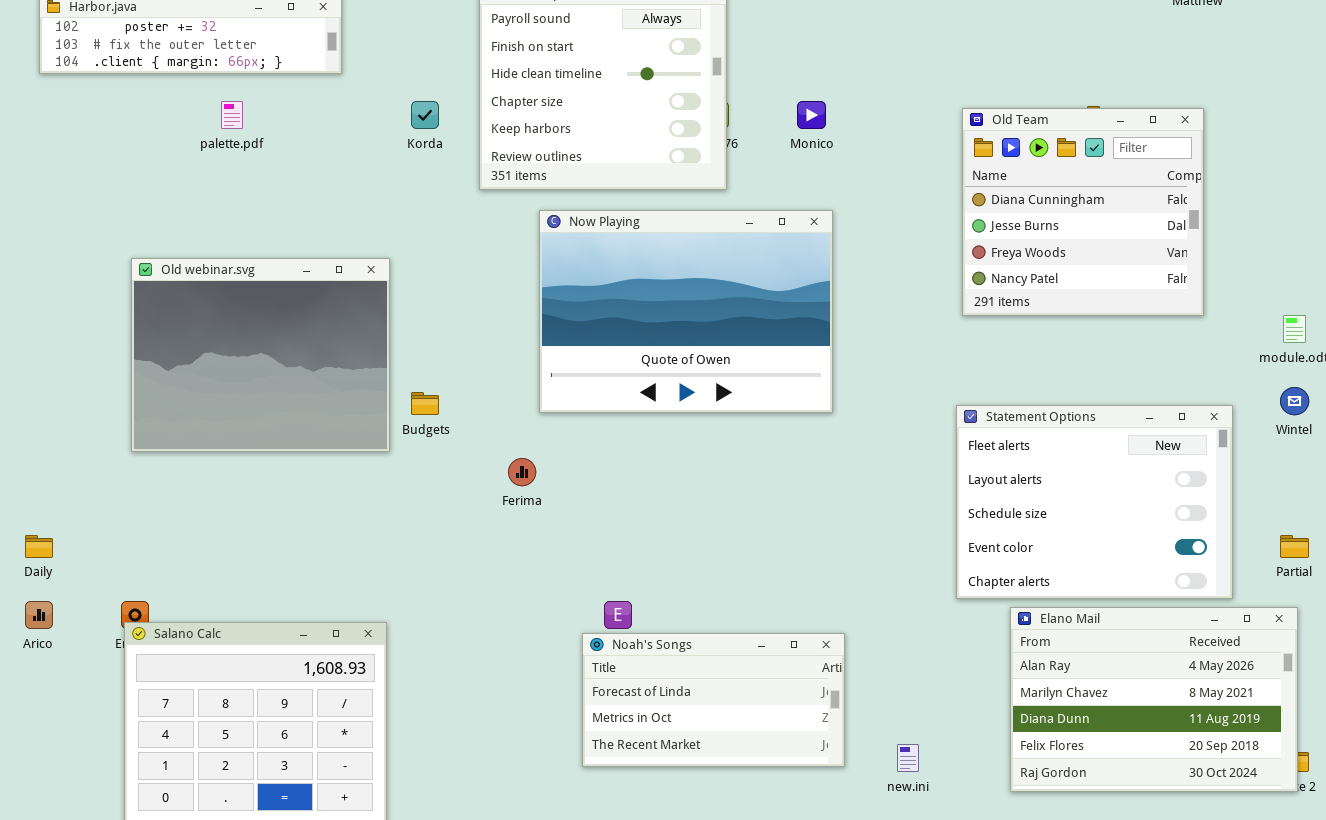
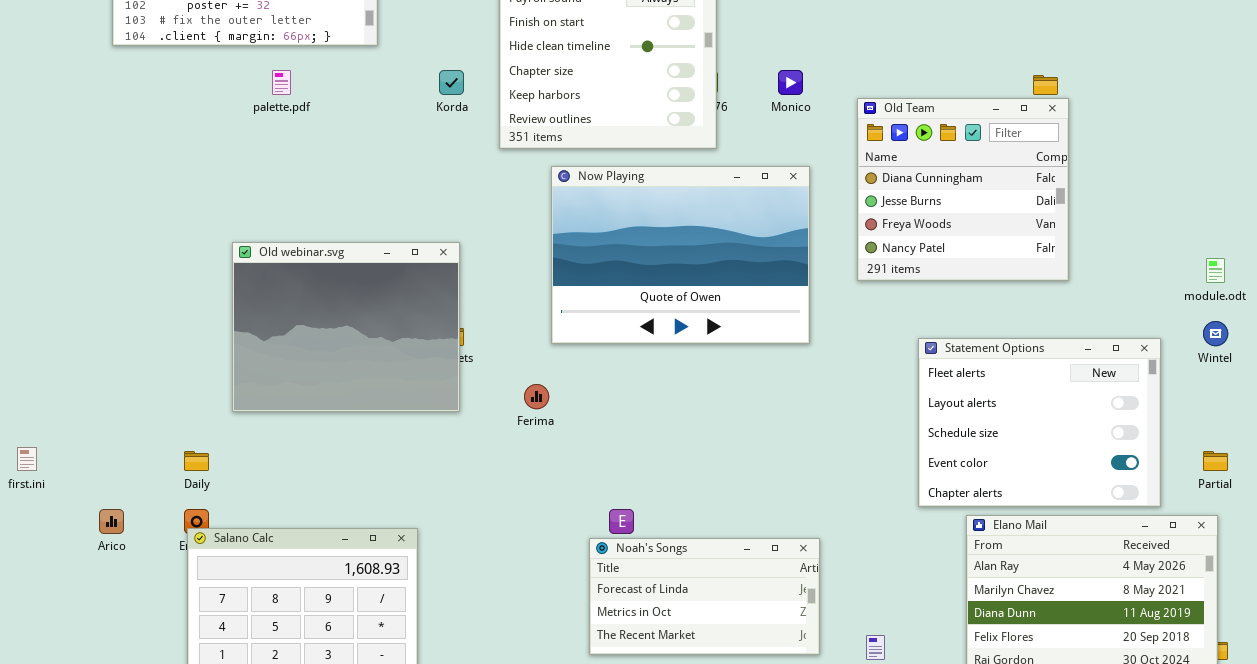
Old Team: [962,108,1204,316] -> [857,98,1069,281], moved
Old webinar.svg: [131,258,390,452] -> [232,242,460,412], moved
Daily: [25,535,53,558] -> [184,451,209,471], moved

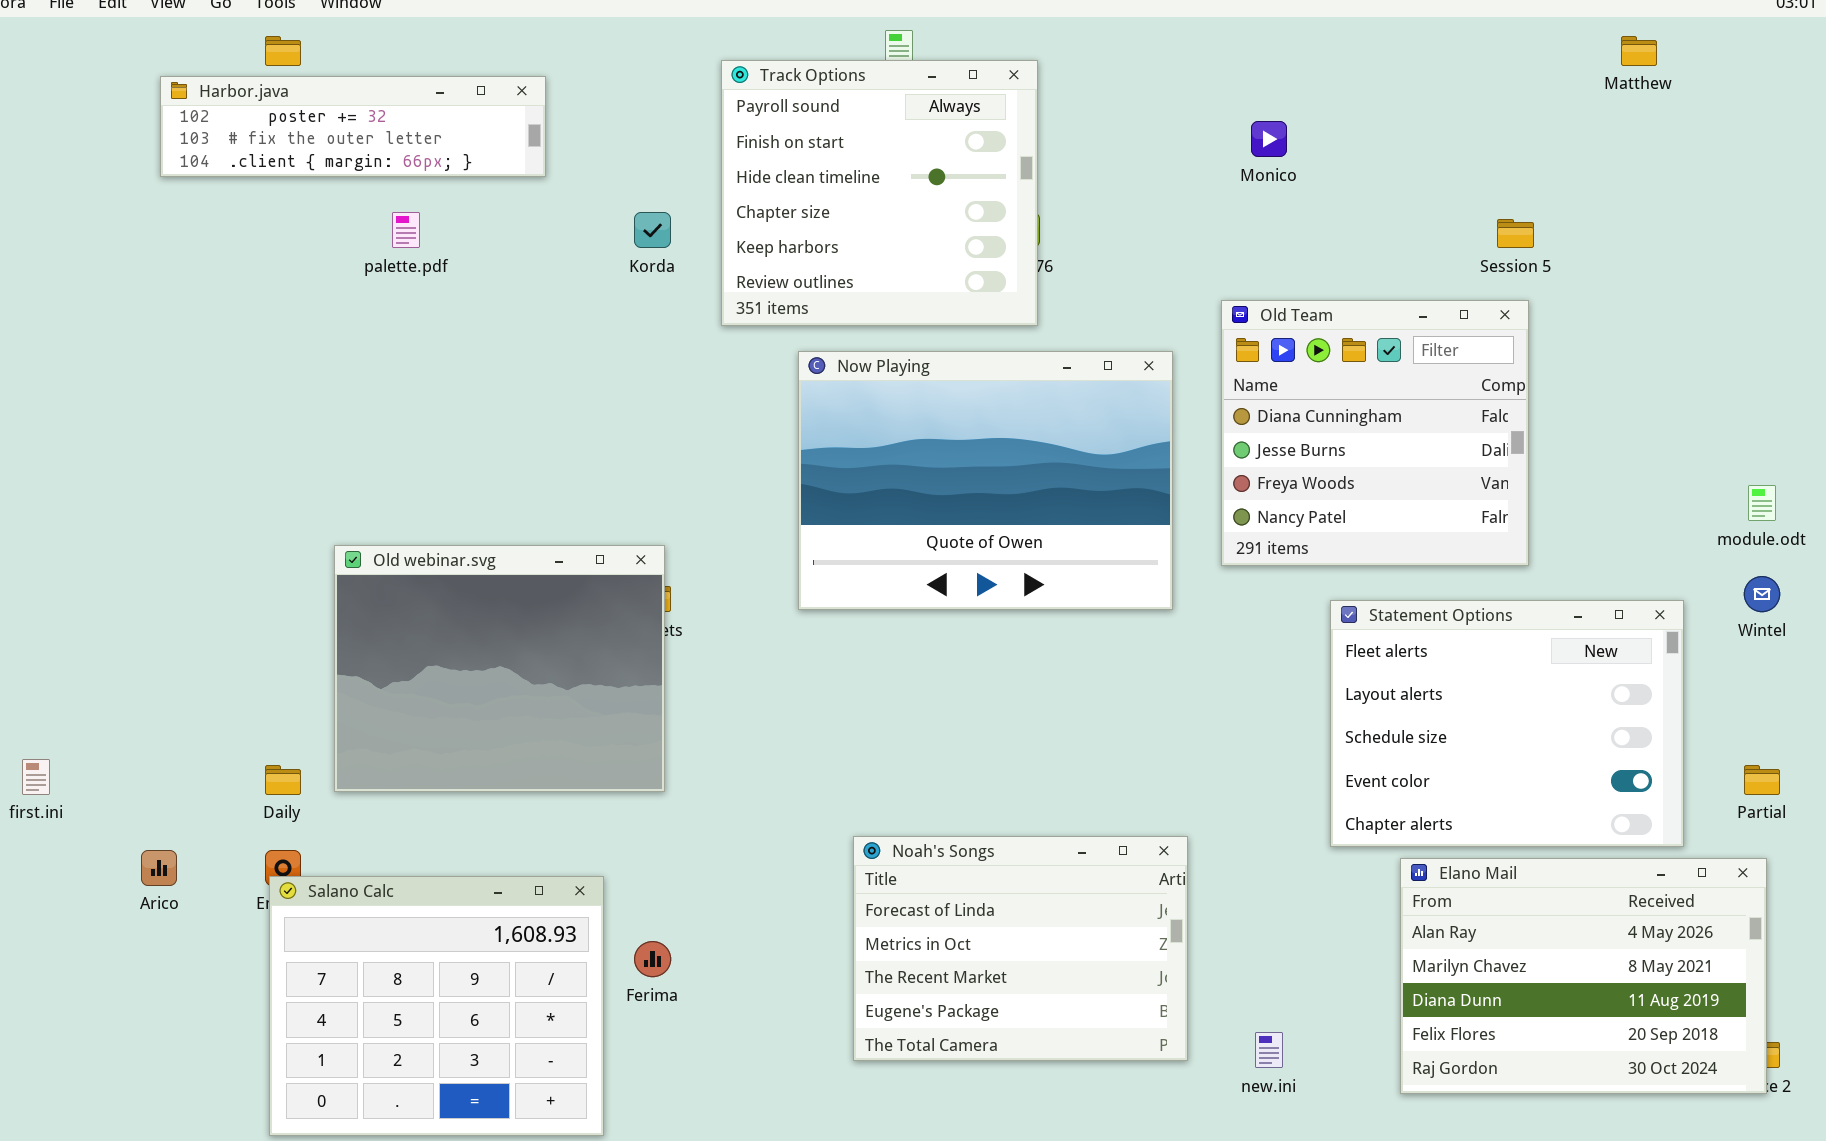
Monico: [778,70,803,95] -> [1251,121,1287,157], moved
Old Team: [857,98,1069,281] -> [1221,300,1529,566], moved
Old webinar.svg: [232,242,460,412] -> [334,545,665,792], moved
Ferima: [524,384,549,409] -> [634,941,671,977], moved
Noah's Songs: [589,538,820,655] -> [853,836,1188,1061], resized

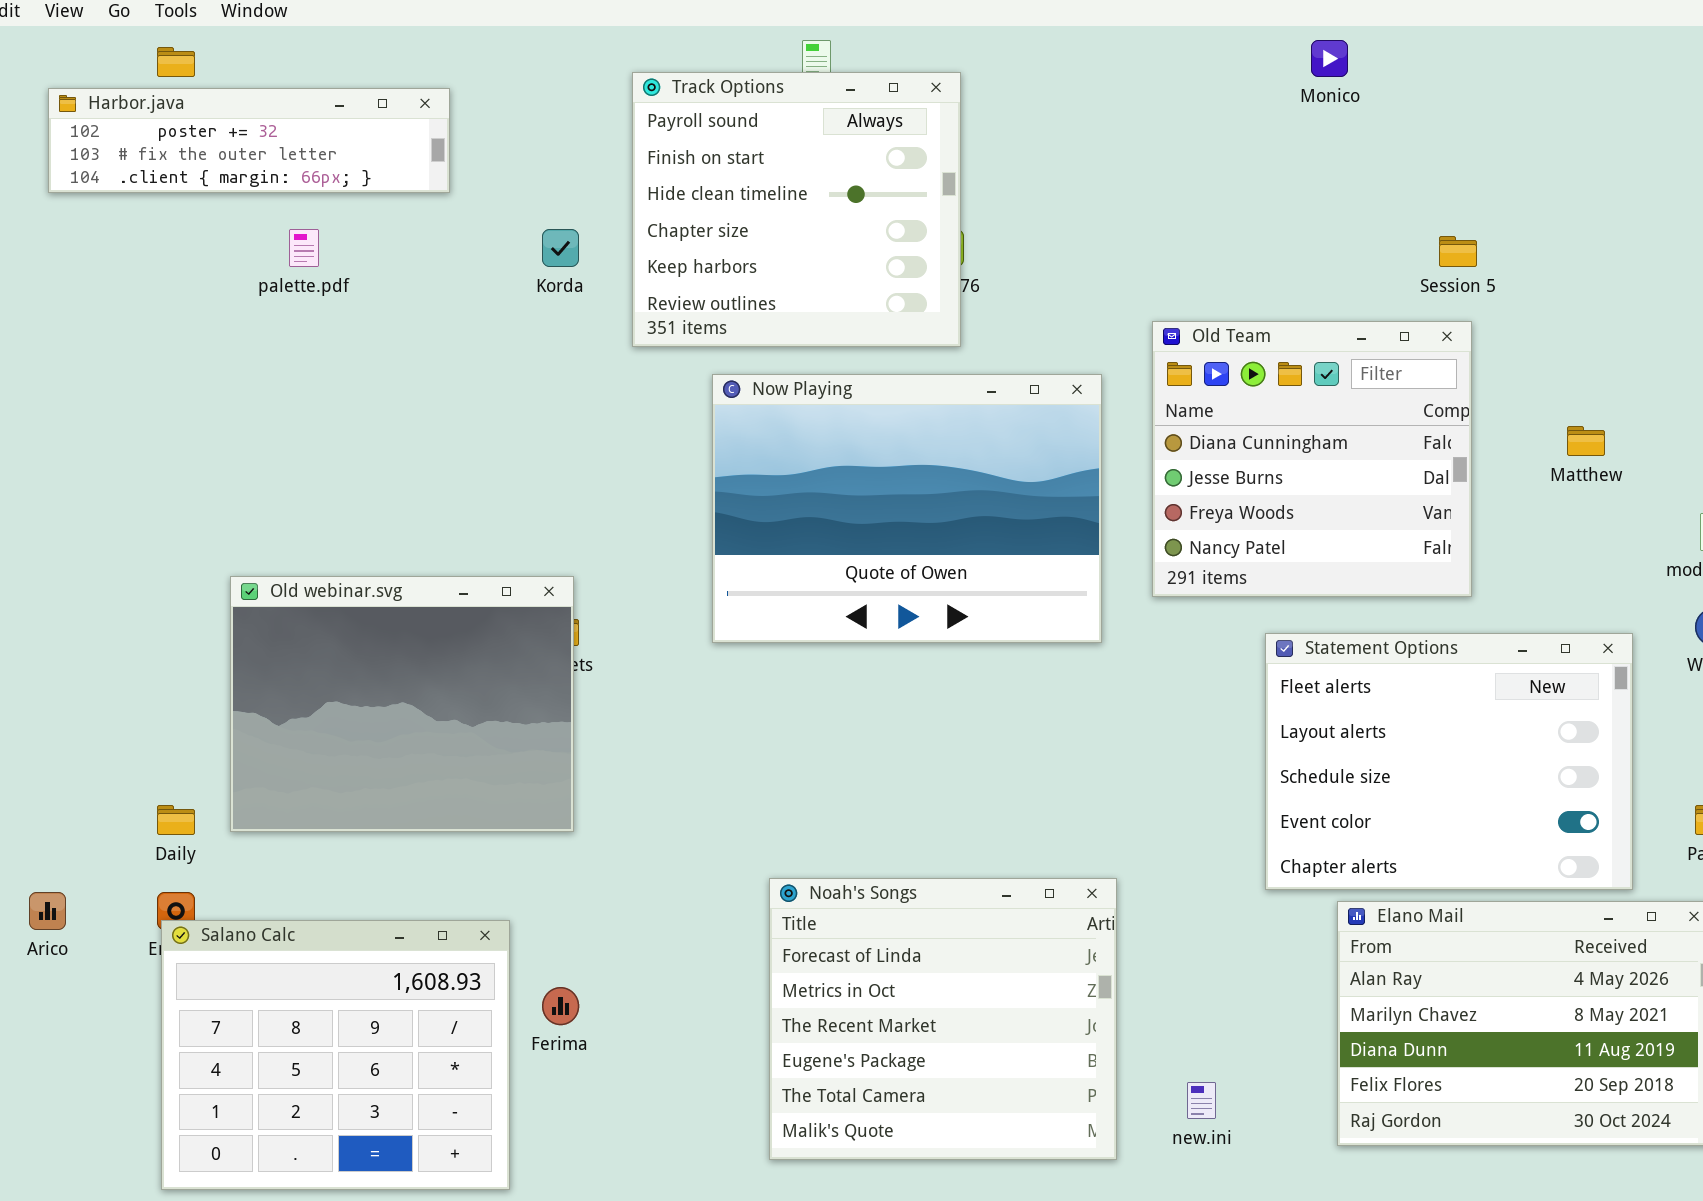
Matthew: [1621,36,1657,66] -> [1567,426,1605,456], moved
Monico: [1251,121,1287,157] -> [1311,40,1348,77], moved
Noah's Songs: [853,836,1188,1061] -> [769,878,1117,1160], resized

